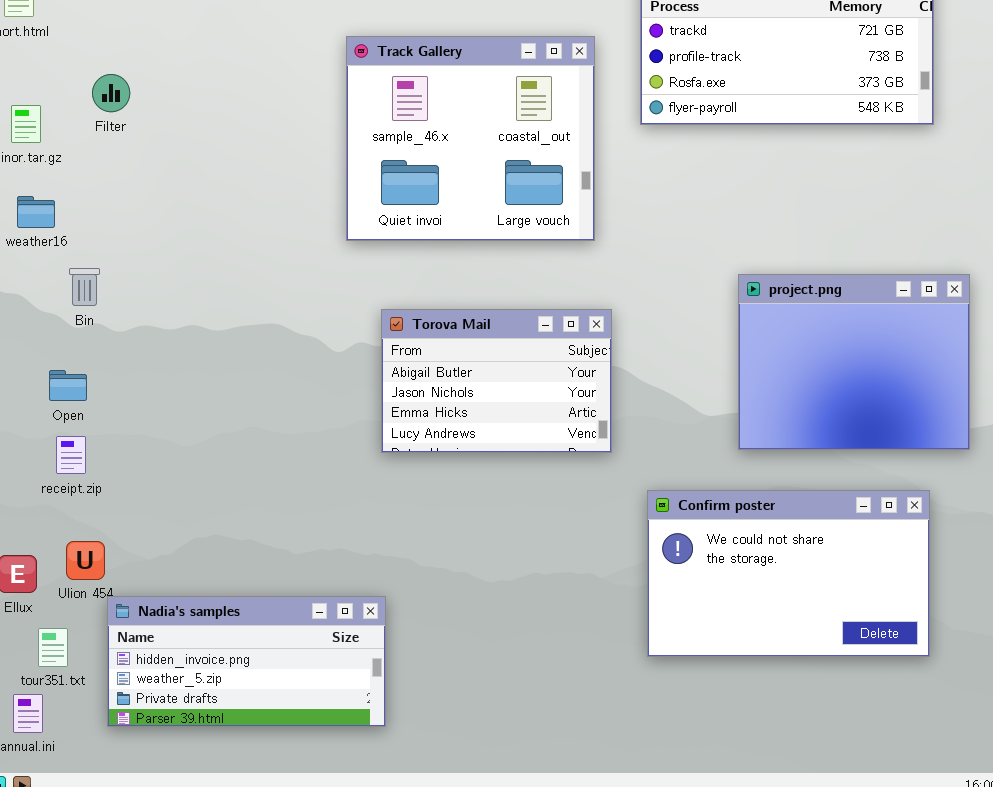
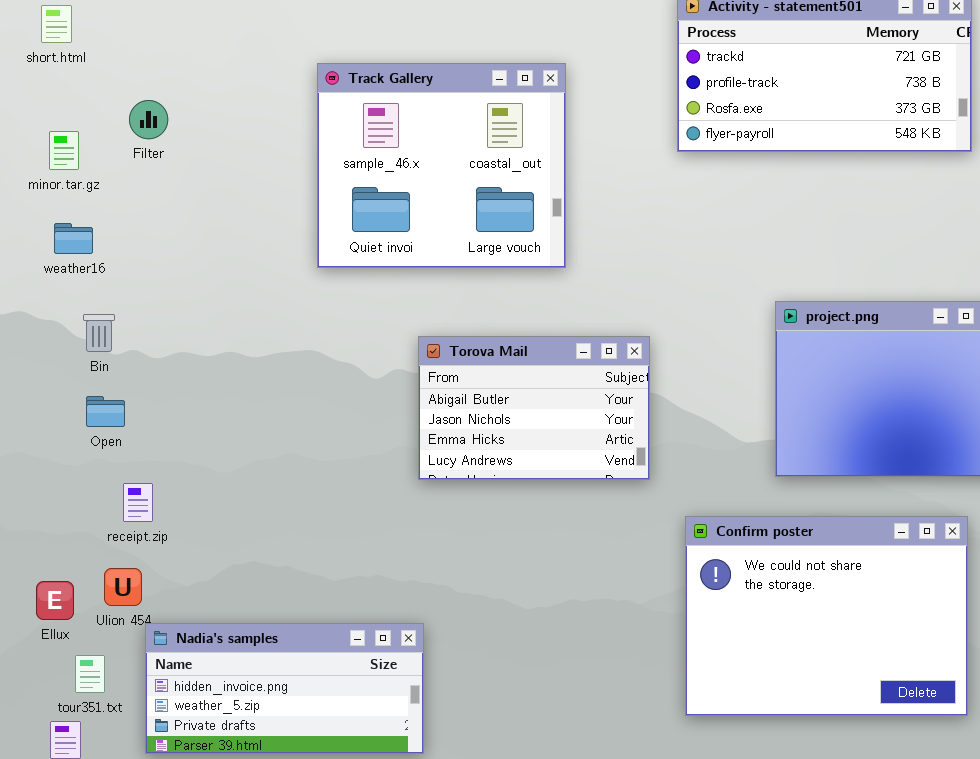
Track Gallery: [346,36,595,241] -> [317,63,566,268], moved
Bin: [69,268,100,306] -> [83,314,115,352], moved
receipt.zip: [56,436,86,474] -> [123,483,153,522], moved
Confirm poster: [647,490,930,657] -> [685,516,968,716], resized

